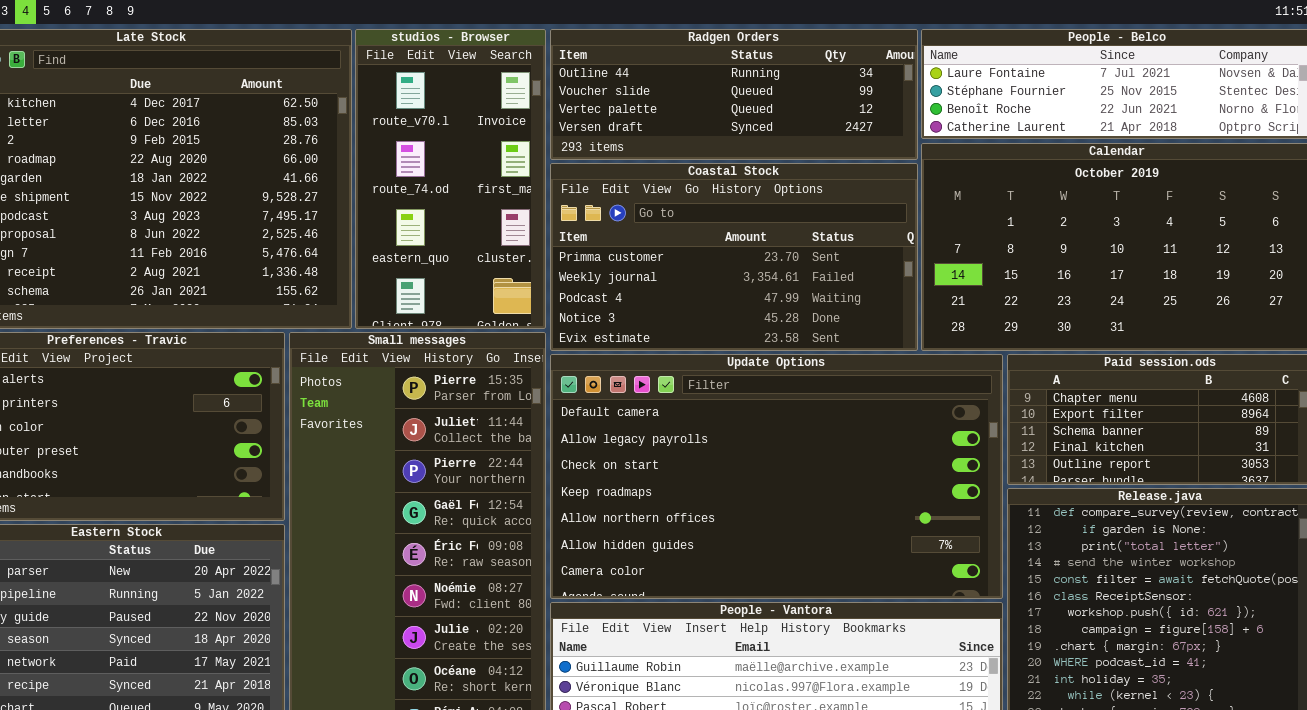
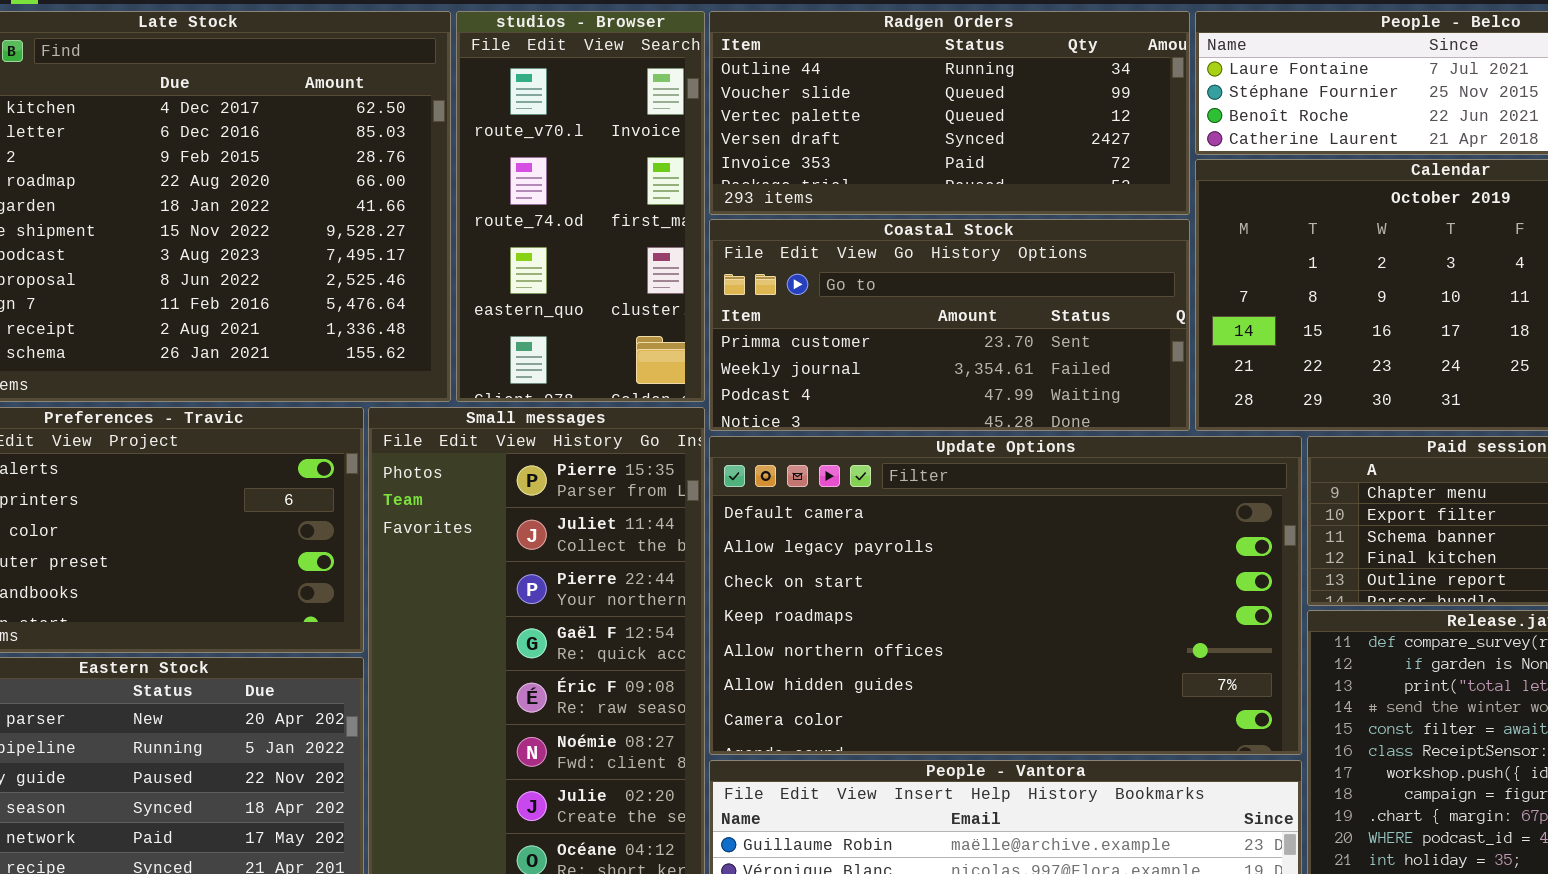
Radgen Orders: [550,29,918,160] -> [709,11,1190,215], resized
Coastal Stock: [550,163,918,351] -> [709,219,1190,431], resized

